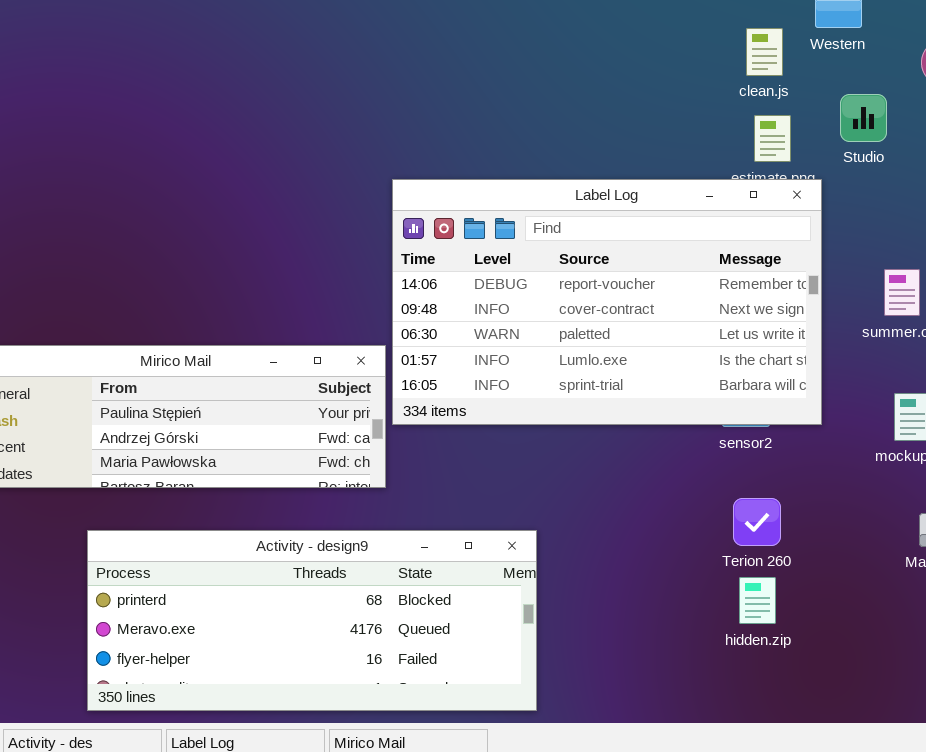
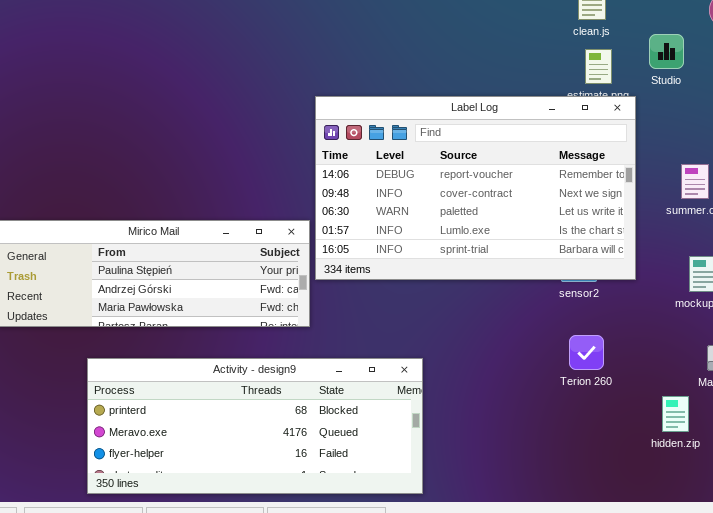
hidden.zip: [739,577,776,624] -> [662,396,689,432], moved

